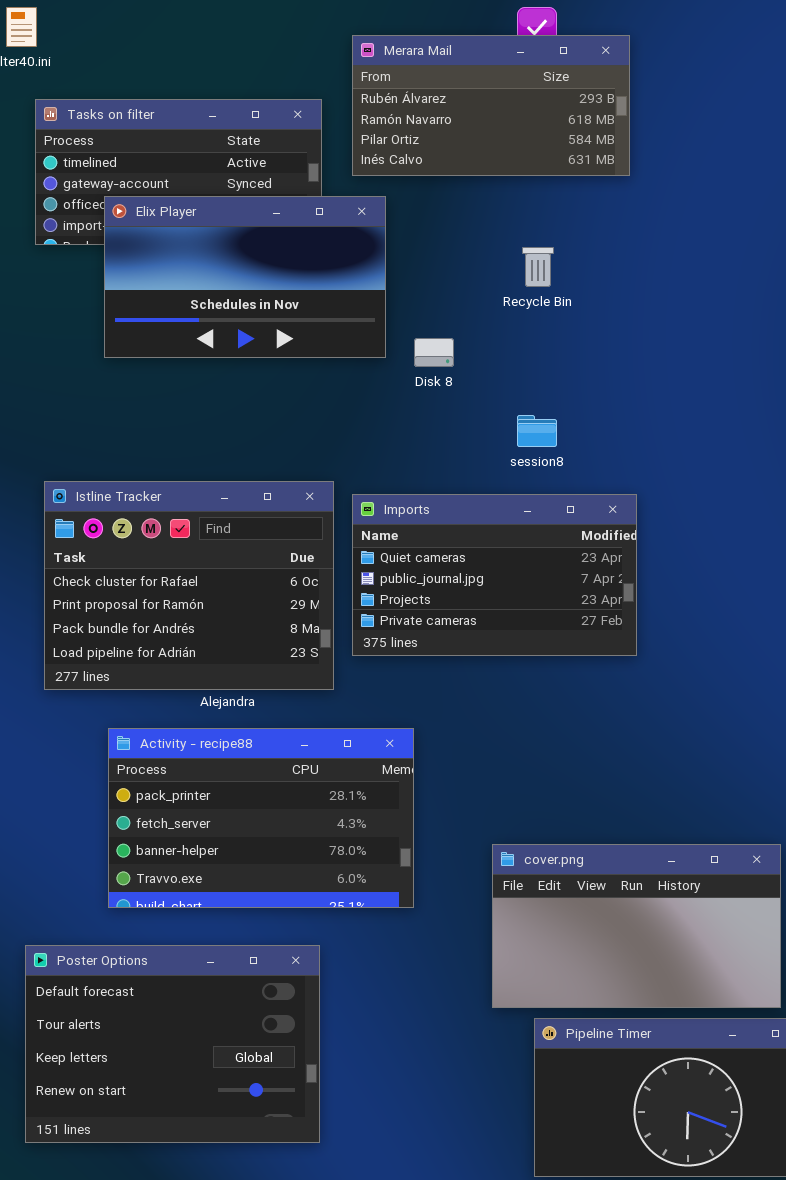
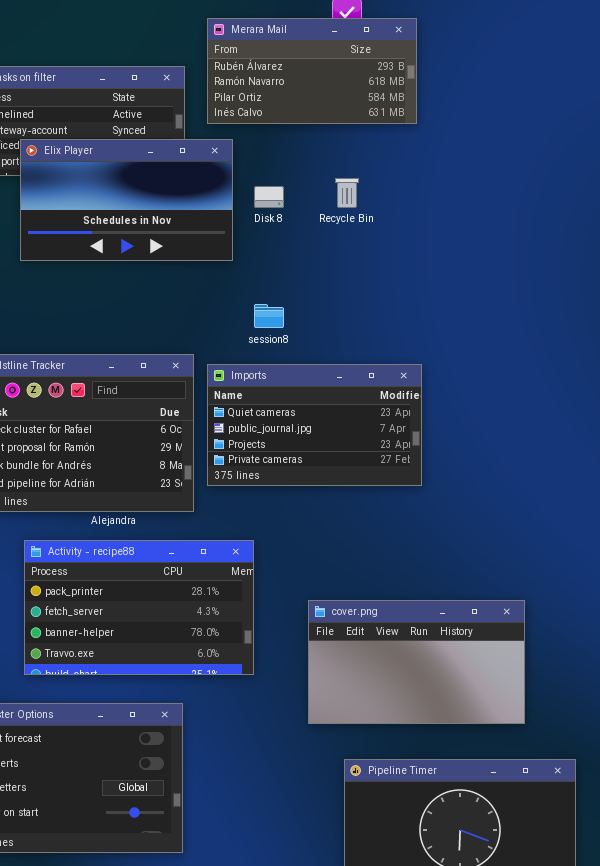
Disk 8: [414,338,454,367] -> [254,186,284,208], moved
session8: [517,415,557,447] -> [254,304,284,328], moved
cover.png: [492,844,781,1008] -> [308,600,525,724], moved

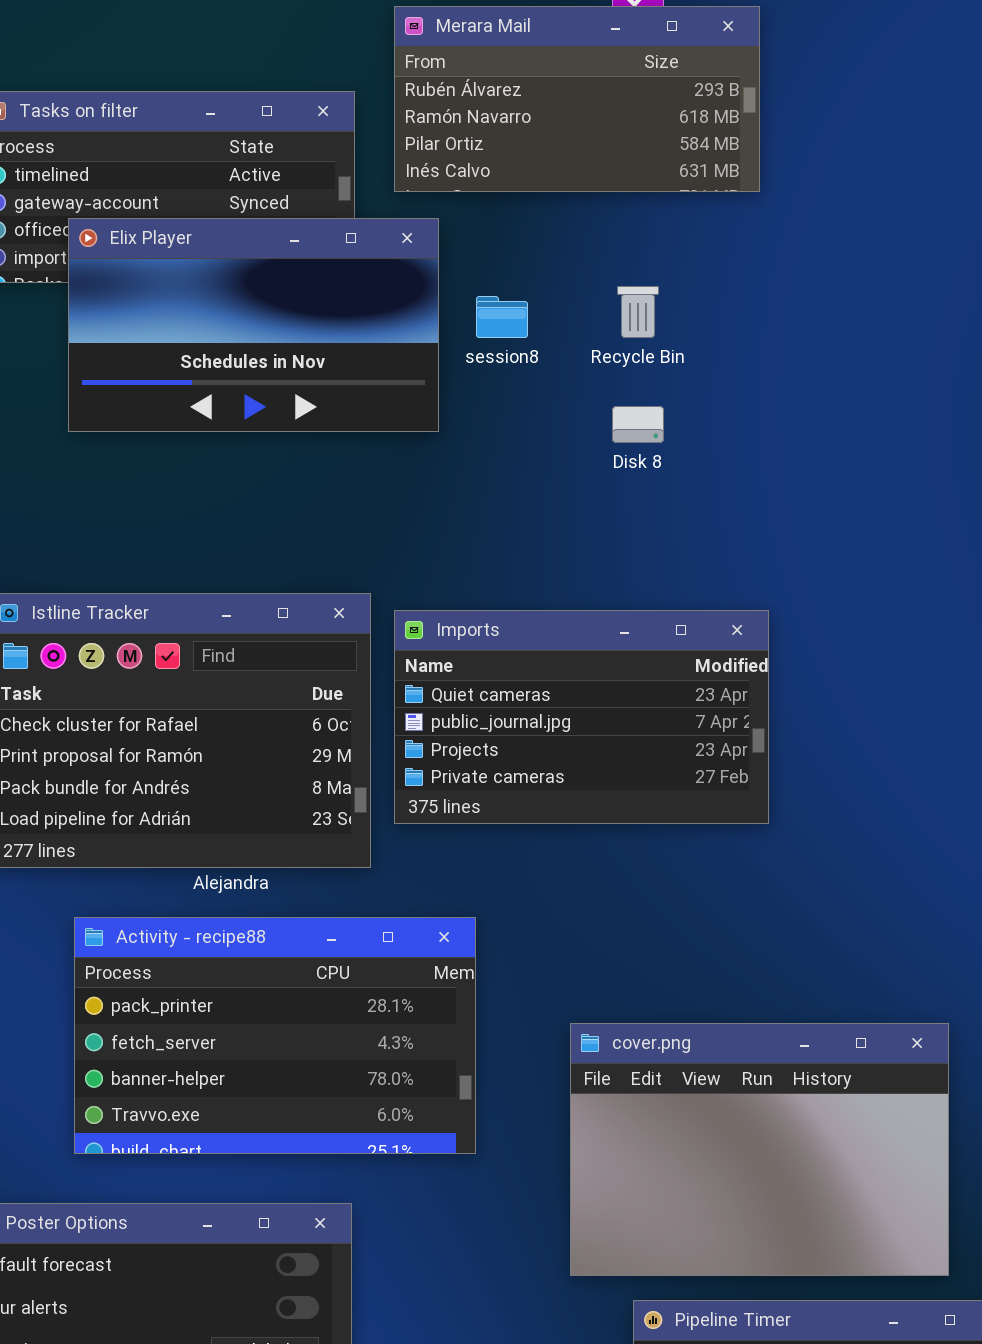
Disk 8: [254,186,284,208] -> [612,406,664,443], moved
session8: [254,304,284,328] -> [476,296,528,338], moved
cover.png: [308,600,525,724] -> [570,1023,949,1276], resized

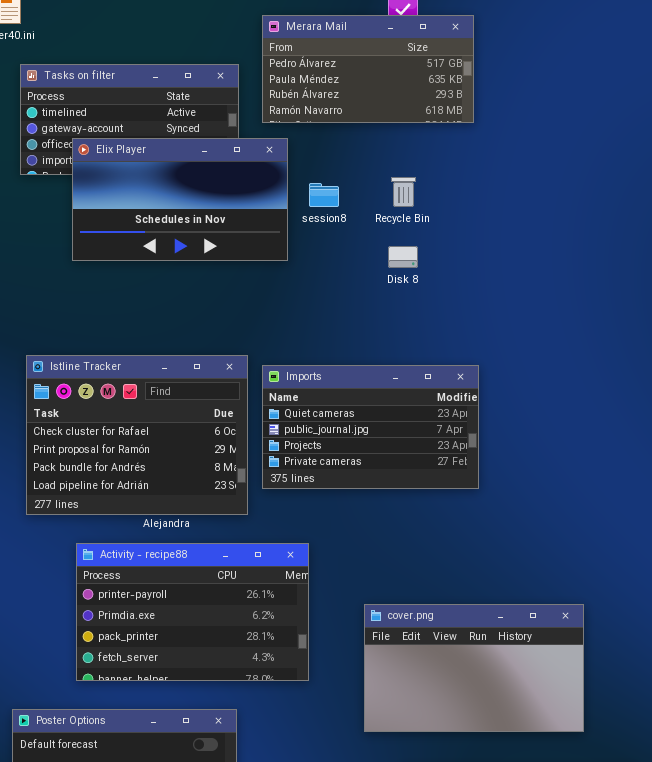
Merara Mail: [394,6,760,192] -> [262,15,474,123], scrolled up 2 rows
Activity - recipe88: [74,917,476,1154] -> [76,543,309,681], scrolled up 2 rows
cover.png: [570,1023,949,1276] -> [364,604,584,732], resized

